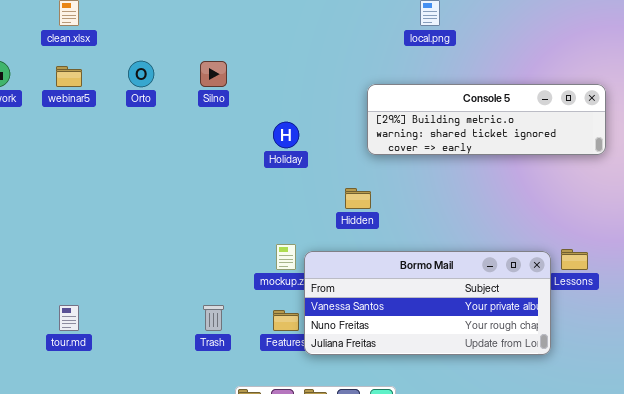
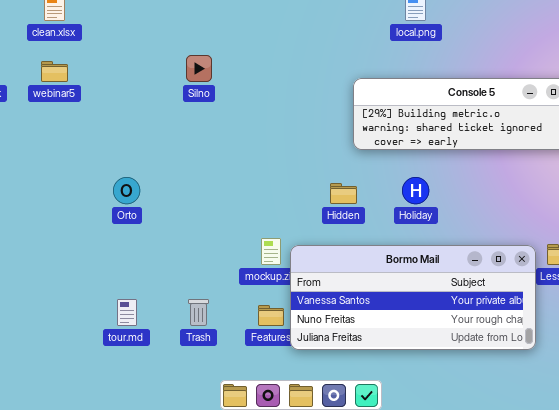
Orto: [128,61,154,87] -> [113,177,140,204], moved
Holiday: [273,122,299,148] -> [402,177,429,204], moved
tour.md: [59,305,79,331] -> [117,299,137,326], moved

